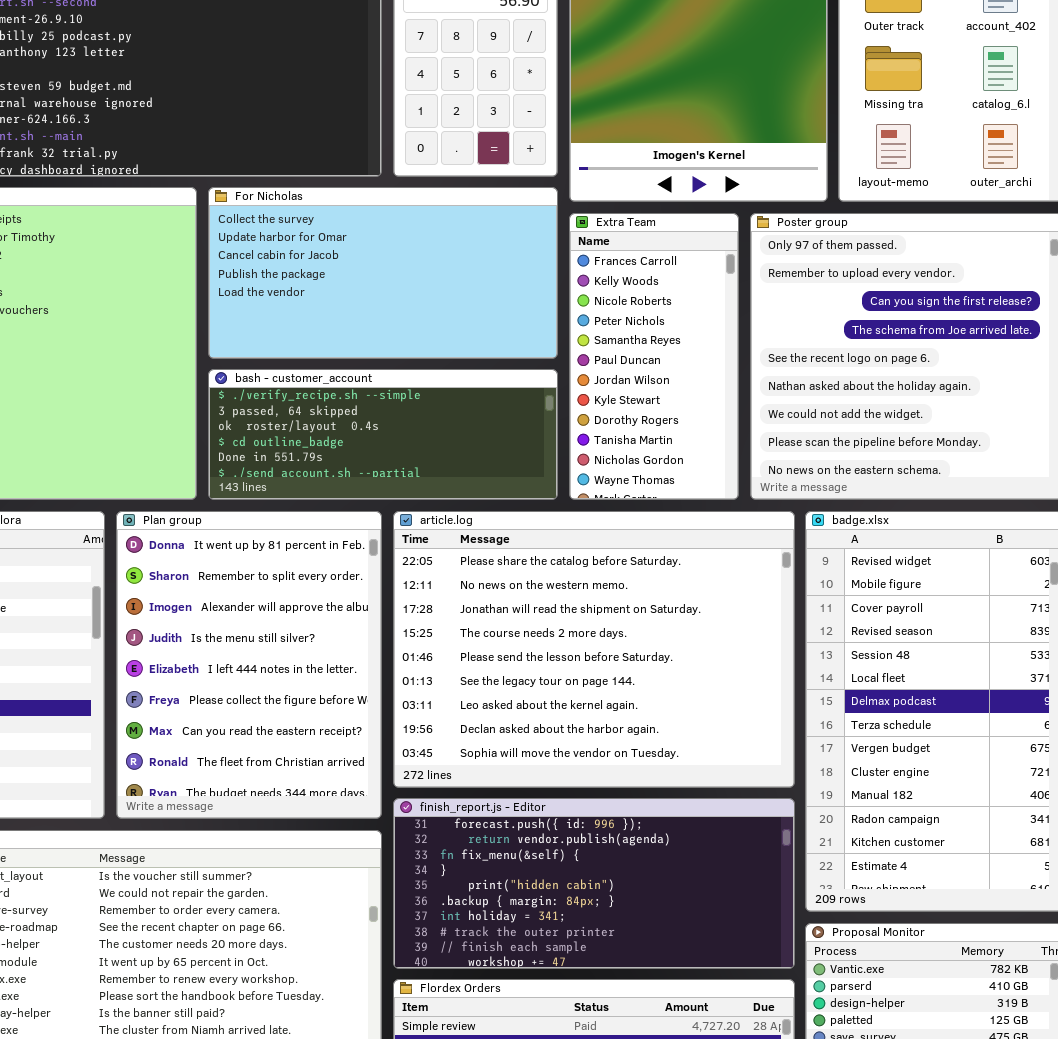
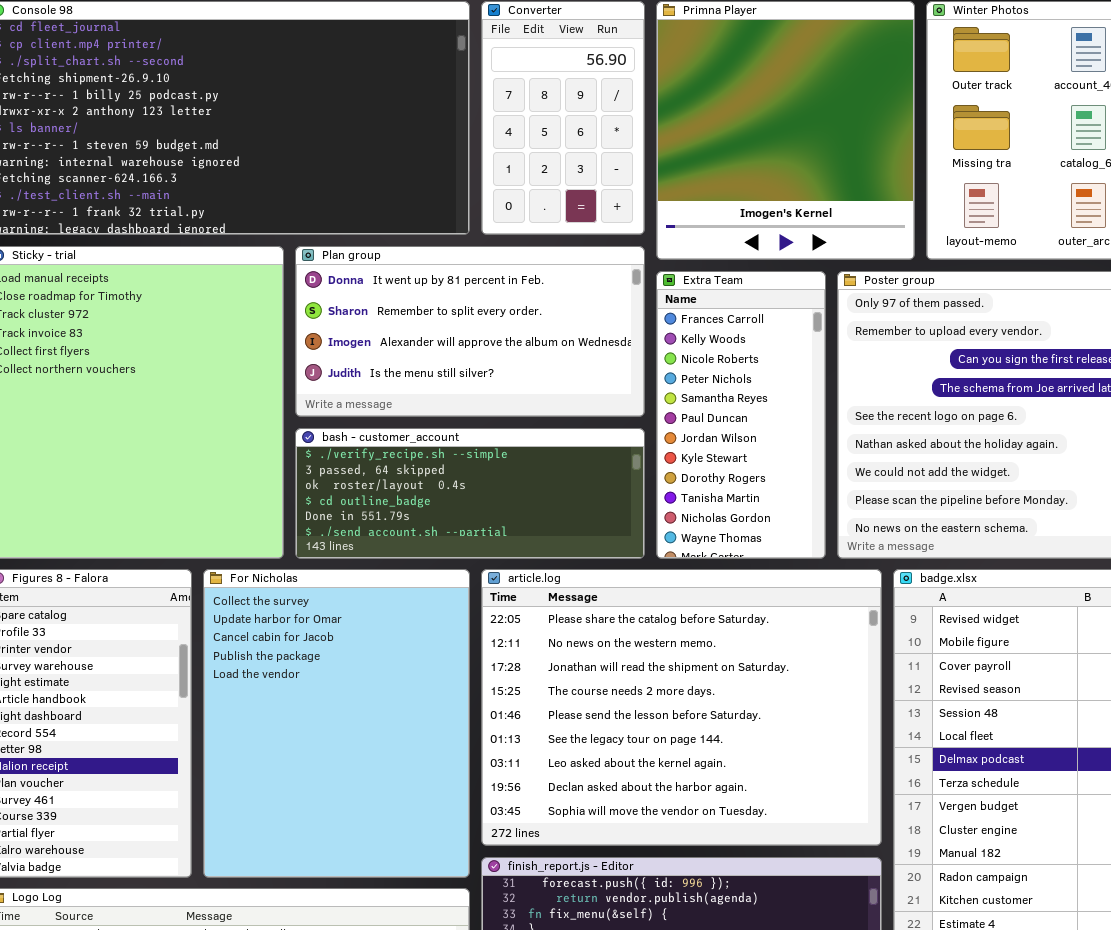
For Nicholas: [208,187,558,359] -> [203,569,470,878], moved, resized
Plan group: [116,511,382,819] -> [295,246,645,417], moved, resized

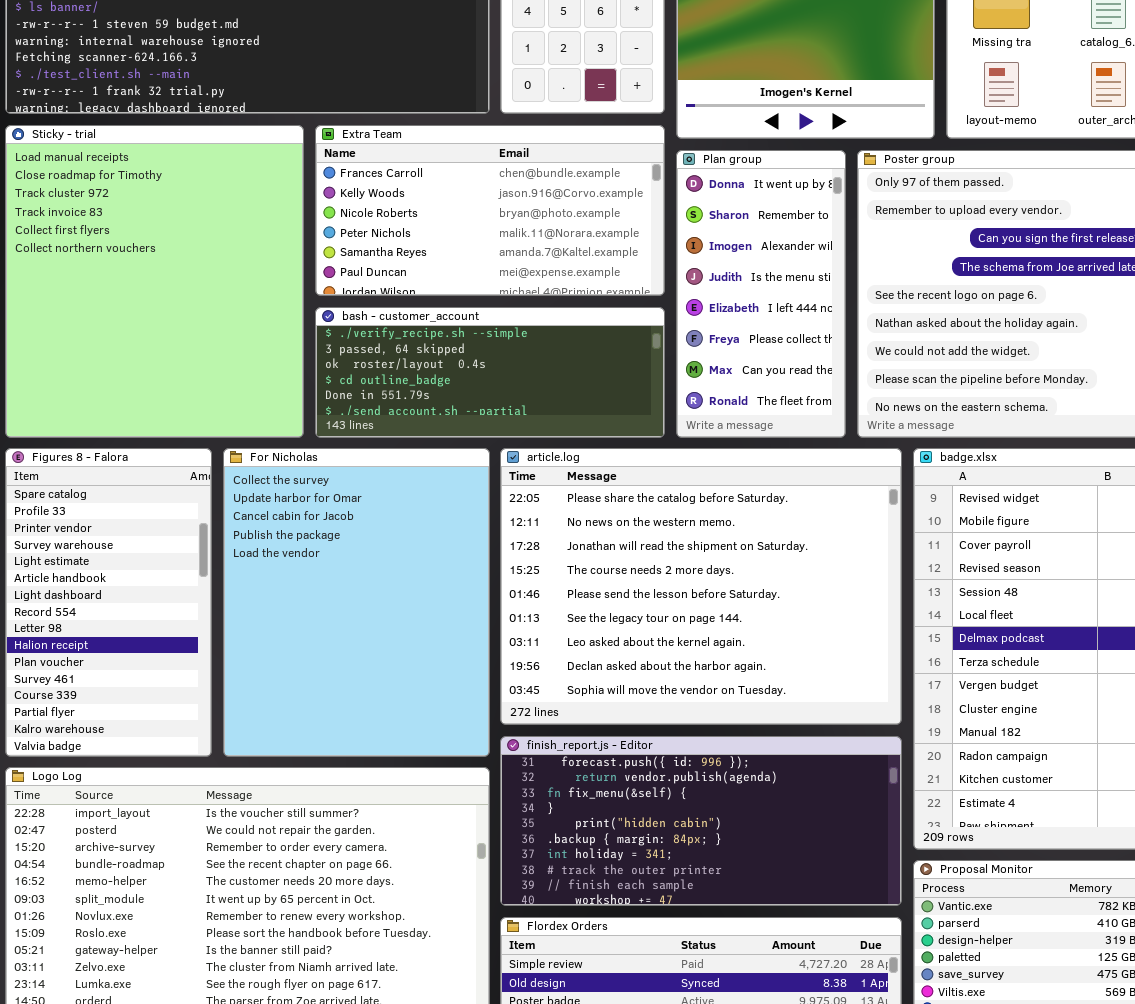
Plan group: [295,246,645,417] -> [676,150,846,438], moved, resized
Extra Team: [656,271,826,559] -> [315,125,665,296], moved, resized

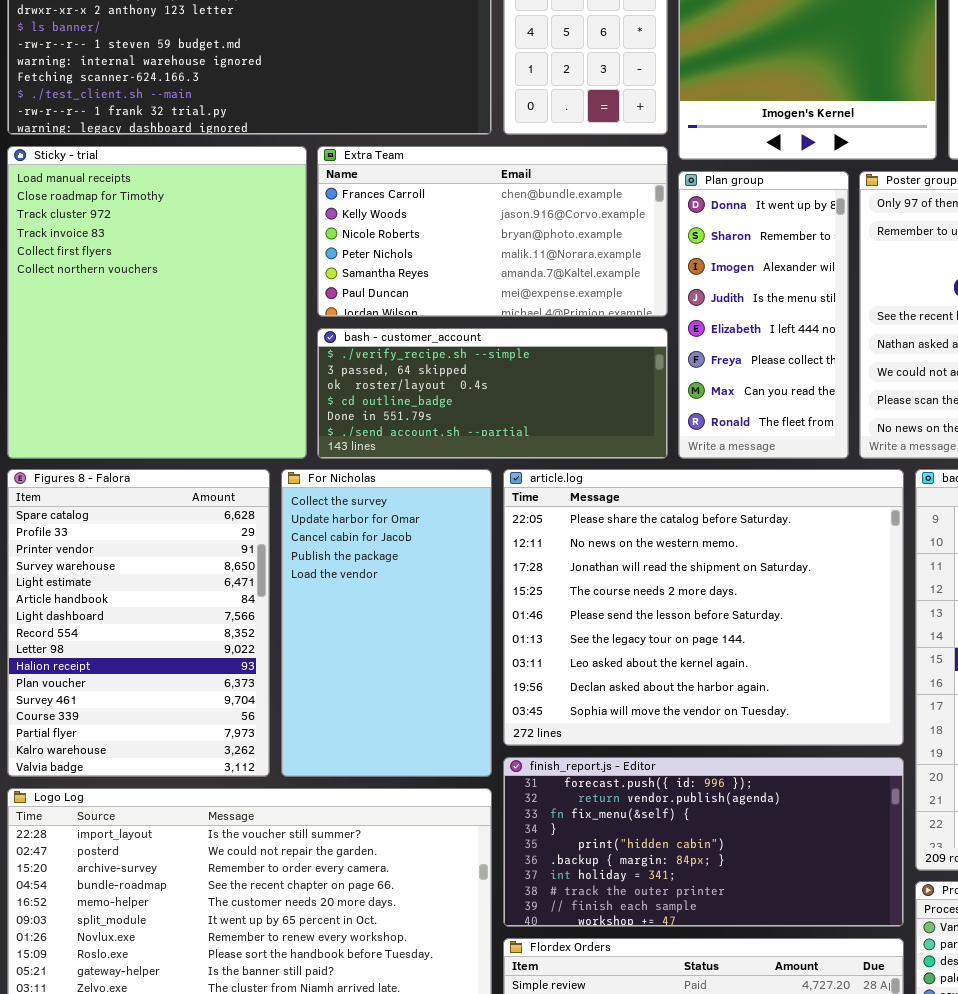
Figures 8 - Falora: [5,448,212,757] -> [7,469,270,777], resized
For Nicholas: [223,448,490,757] -> [281,469,492,777], resized

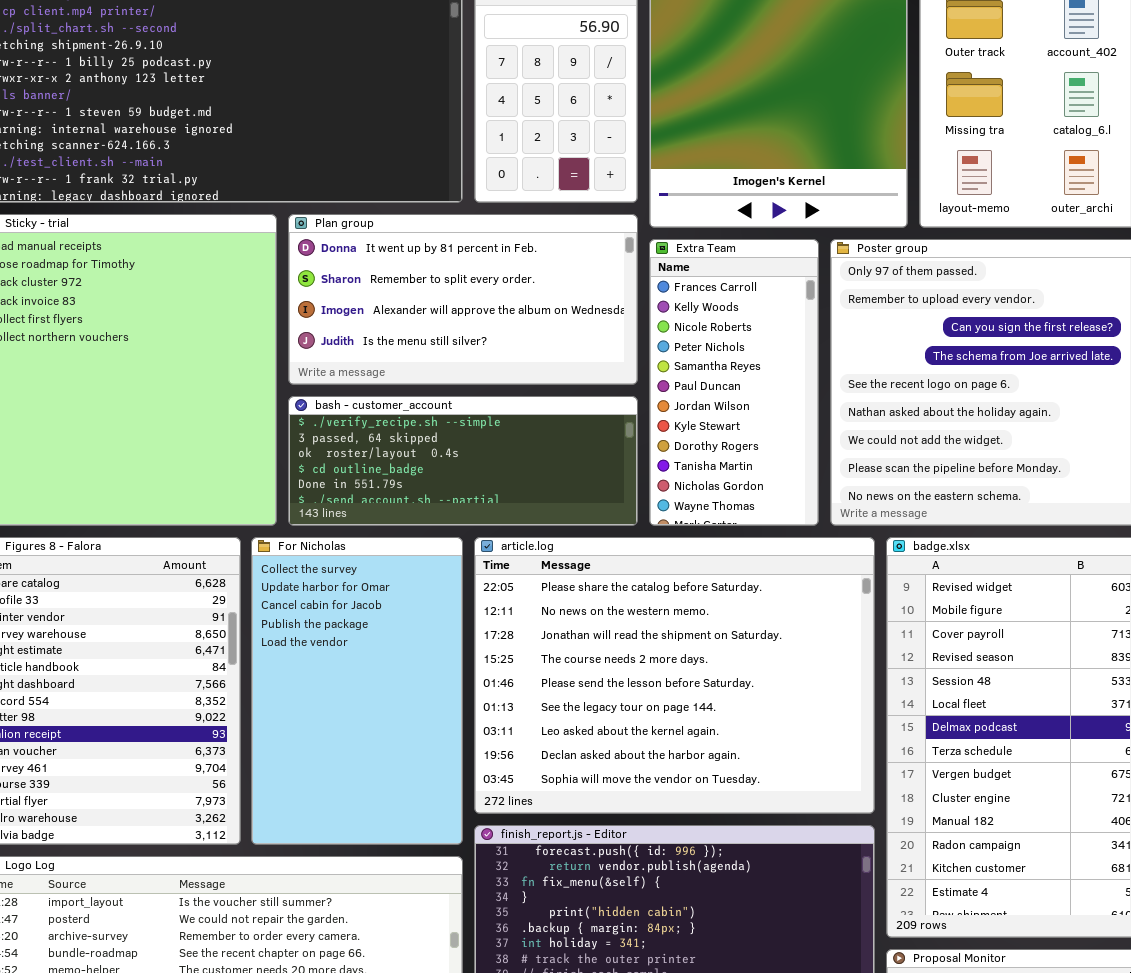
Extra Team: [317,146,668,317] -> [649,239,819,526], moved, resized
Plan group: [678,171,849,459] -> [288,214,638,385], moved, resized

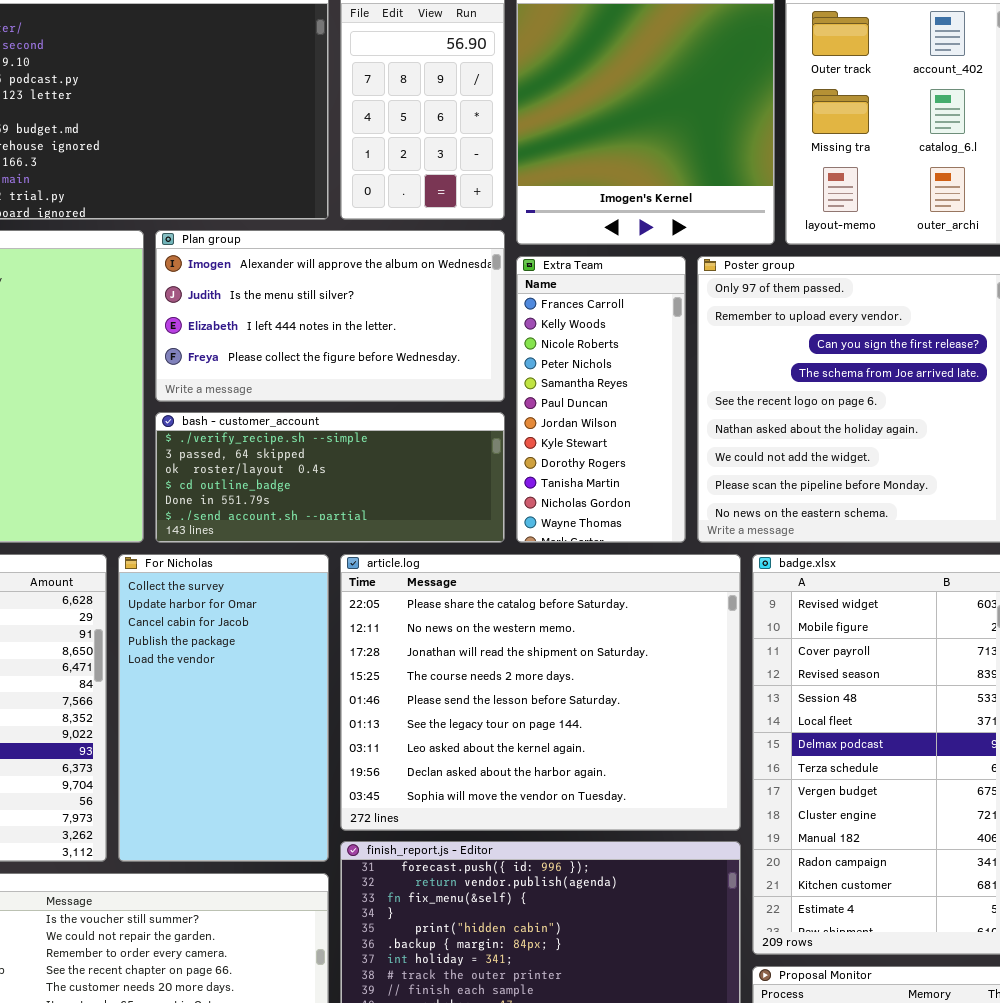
Plan group: [288,214,638,385] -> [155,230,505,402], scrolled down 2 rows

